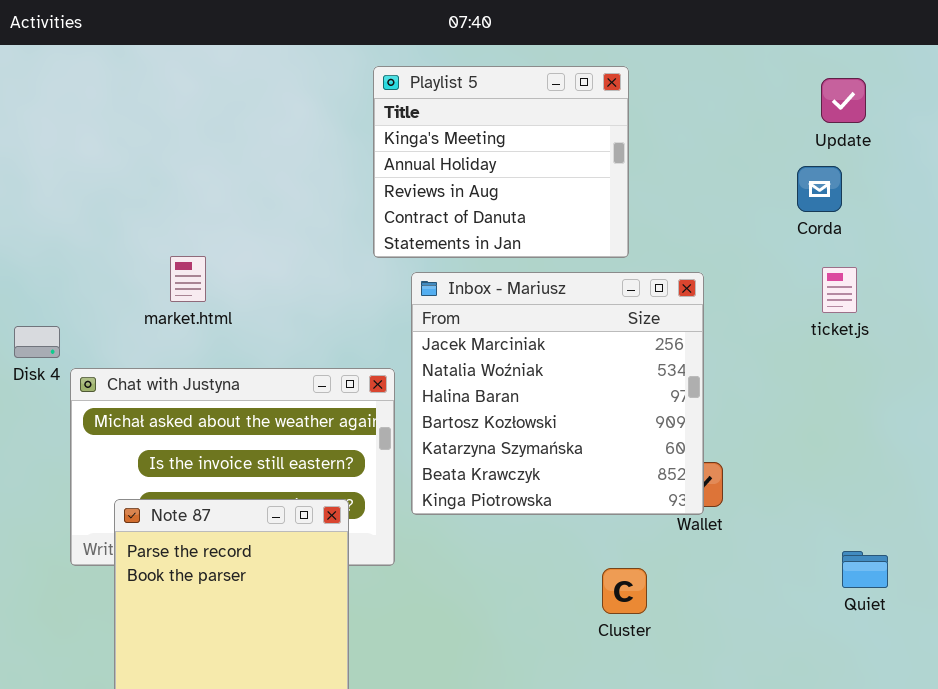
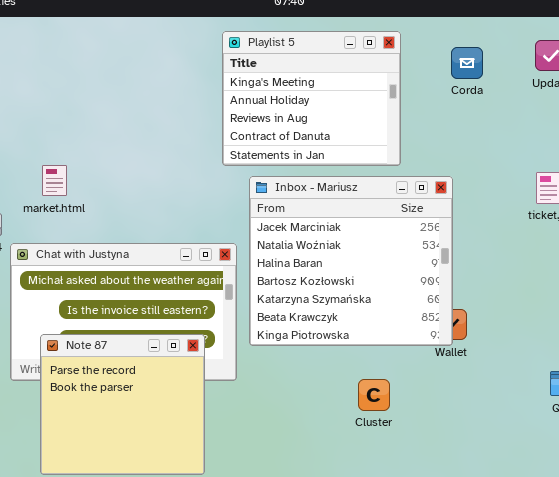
Corda: [797,166,842,212] -> [451,47,483,79], moved
market.html: [170,256,206,302] -> [42,165,67,196], moved
Cluster: [602,568,647,614] -> [358,379,390,411], moved

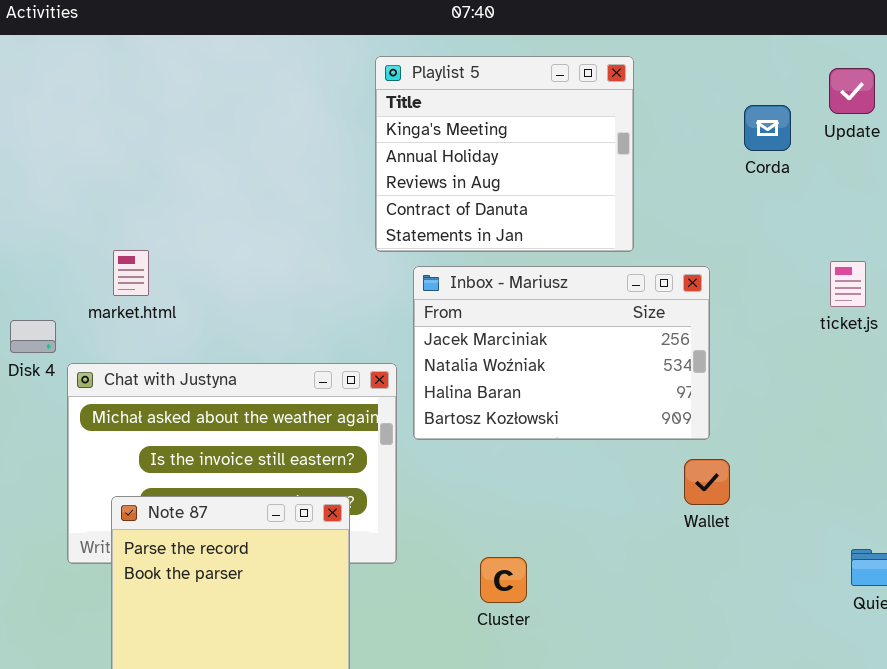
Corda: [451,47,483,79] -> [744,105,791,151], moved
Inbox - Mariusz: [249,176,453,346] -> [413,266,710,440], resized
Cluster: [358,379,390,411] -> [480,557,527,603], moved

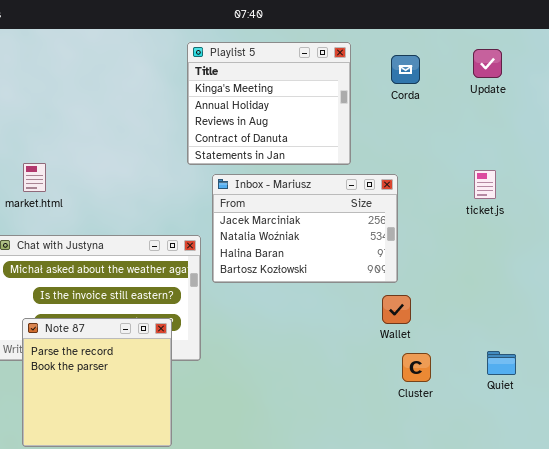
Corda: [744,105,791,151] -> [391,55,420,84], moved
Cluster: [480,557,527,603] -> [402,353,431,382], moved

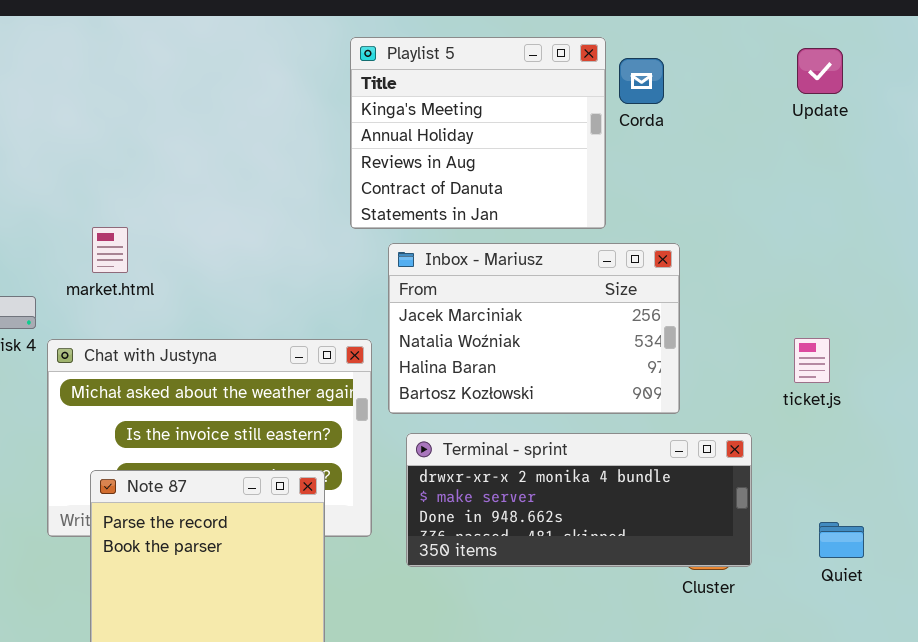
Corda: [391,55,420,84] -> [619,58,664,104], moved
ticket.js: [474,170,496,199] -> [794,338,830,383], moved
Terminal - sprint: none -> [406,433,752,567], opened

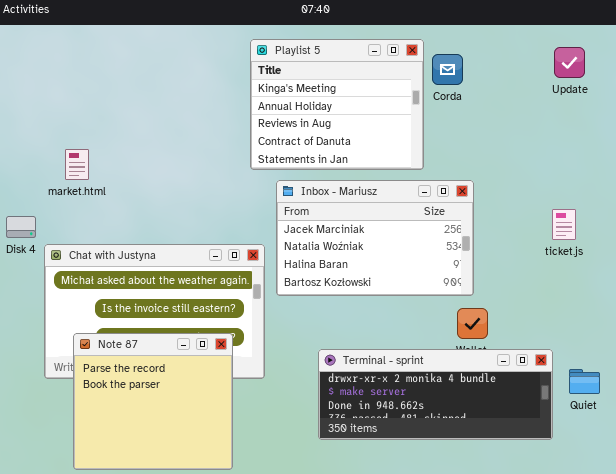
market.html: [92,227,128,273] -> [65,149,89,180], moved
ticket.js: [794,338,830,383] -> [552,209,576,240], moved
Terminal - sprint: [406,433,752,567] -> [318,349,553,440], moved

